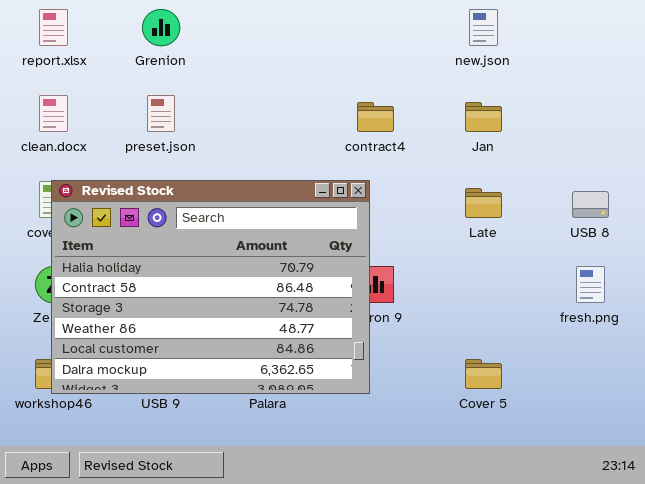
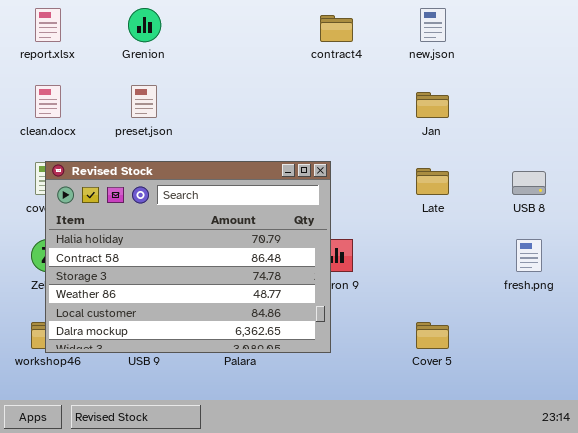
contract4: [357,102,394,132] -> [320,15,353,42], moved

